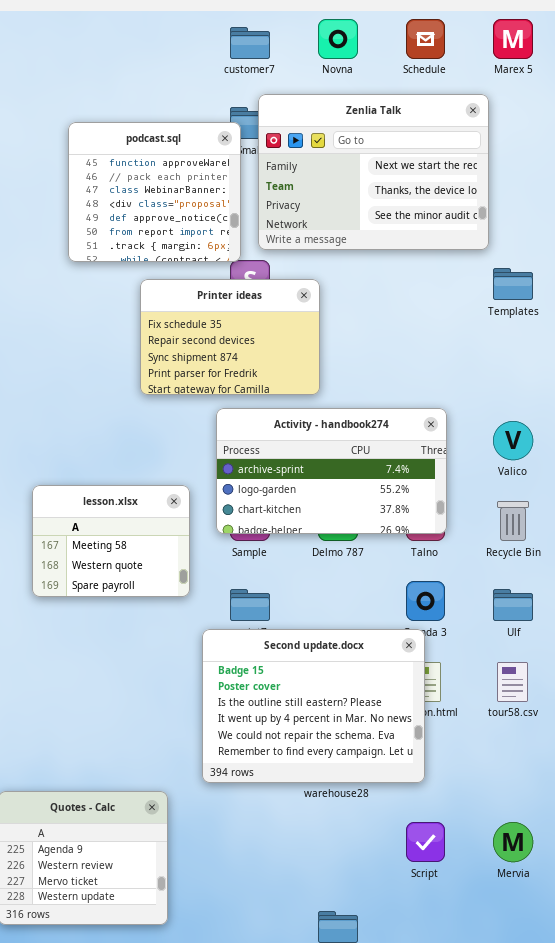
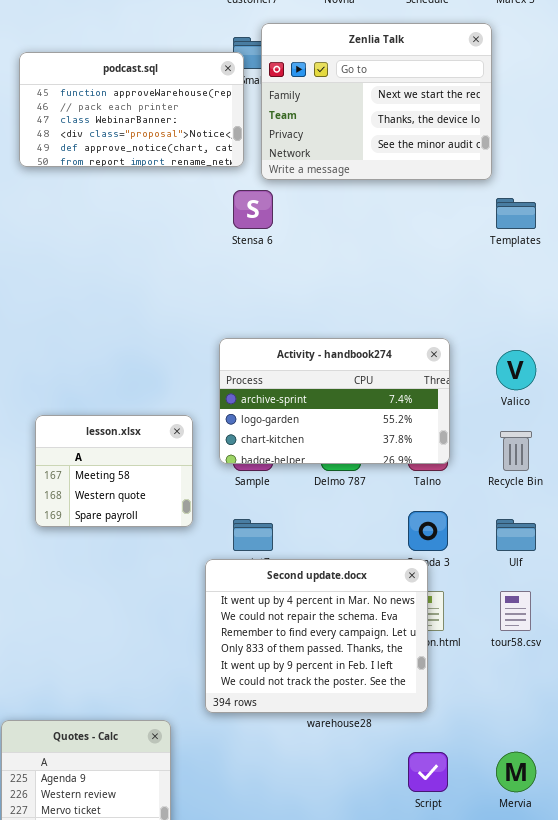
podcast.sql: [68,122,241,262] -> [19,52,244,167], resized
Printer ideas: [140,279,320,395] -> none, closed
Second update.docx: [202,629,425,783] -> [205,559,428,713], scrolled down 3 rows

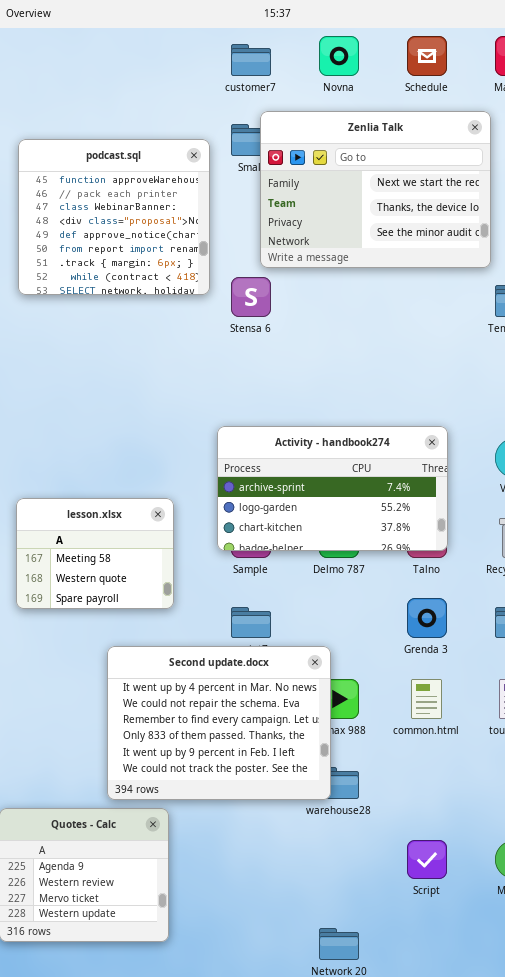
podcast.sql: [19,52,244,167] -> [18,139,210,295], resized
lesson.xlsx: [35,415,193,527] -> [16,498,174,609], moved
Second update.docx: [205,559,428,713] -> [107,646,331,800], moved

